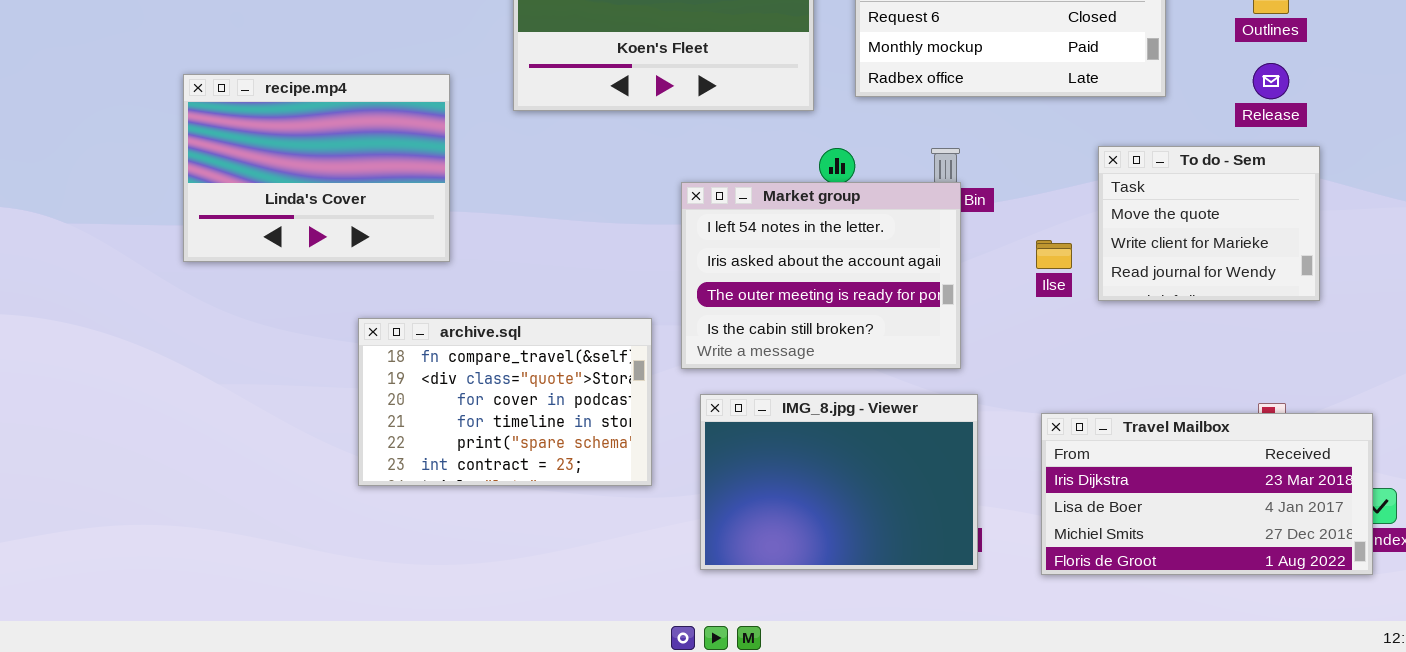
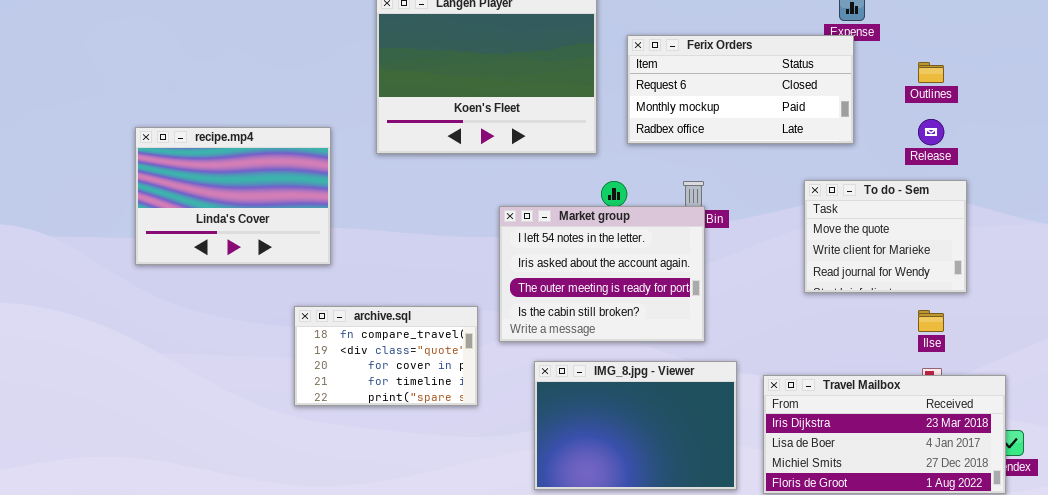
Ilse: [1036,240,1072,269] -> [918,310,944,332], moved
archive.sql: [358,318,652,486] -> [294,306,478,406], resized
IMG_8.jpg - Viewer: [700,394,978,570] -> [534,361,737,490], moved

